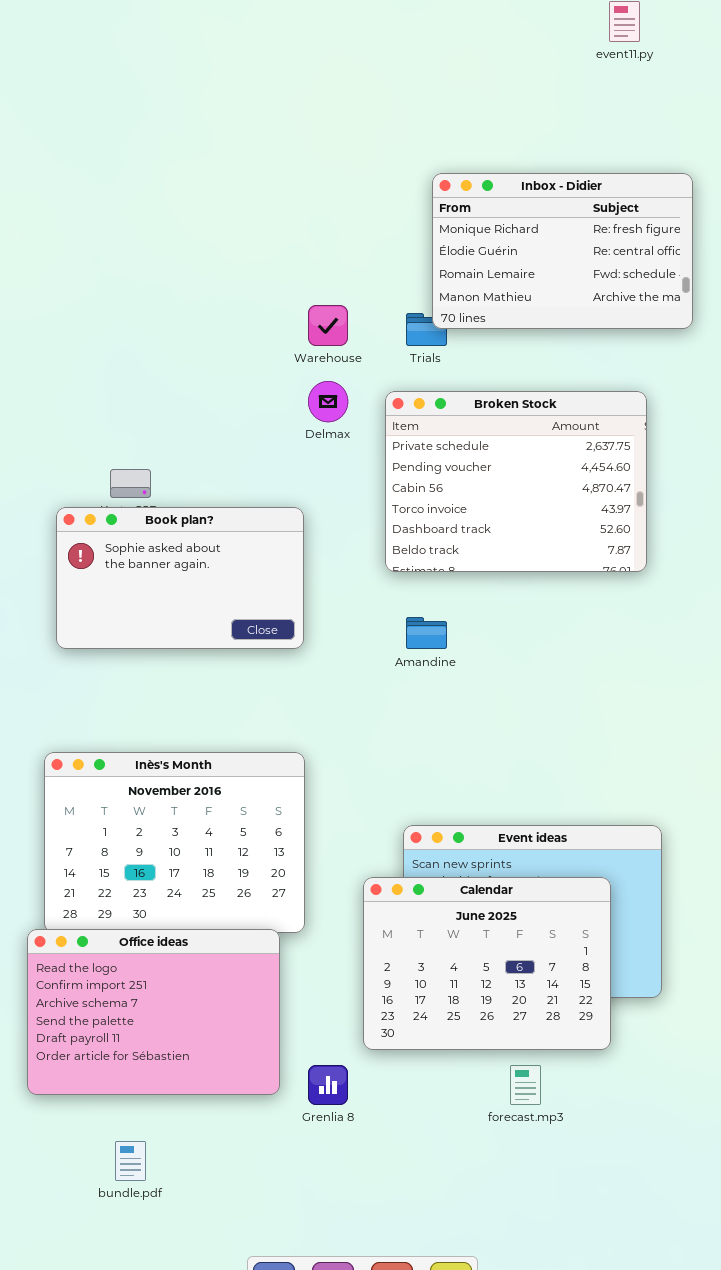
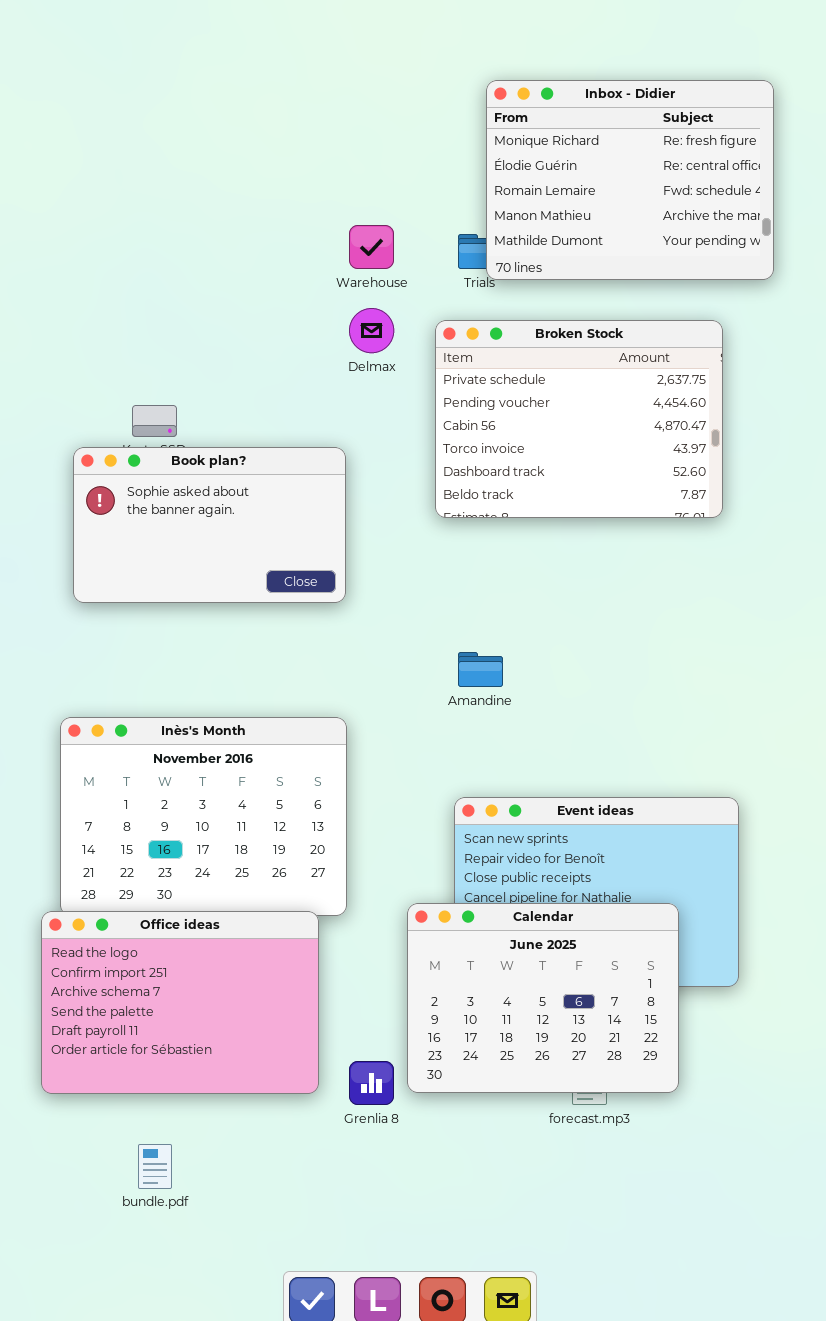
Inbox - Didier: [432,173,693,329] -> [486,80,774,280], resized
Amandine: [406,617,447,649] -> [458,652,503,687], moved
Calendar: [363,877,611,1050] -> [407,903,679,1093], moved

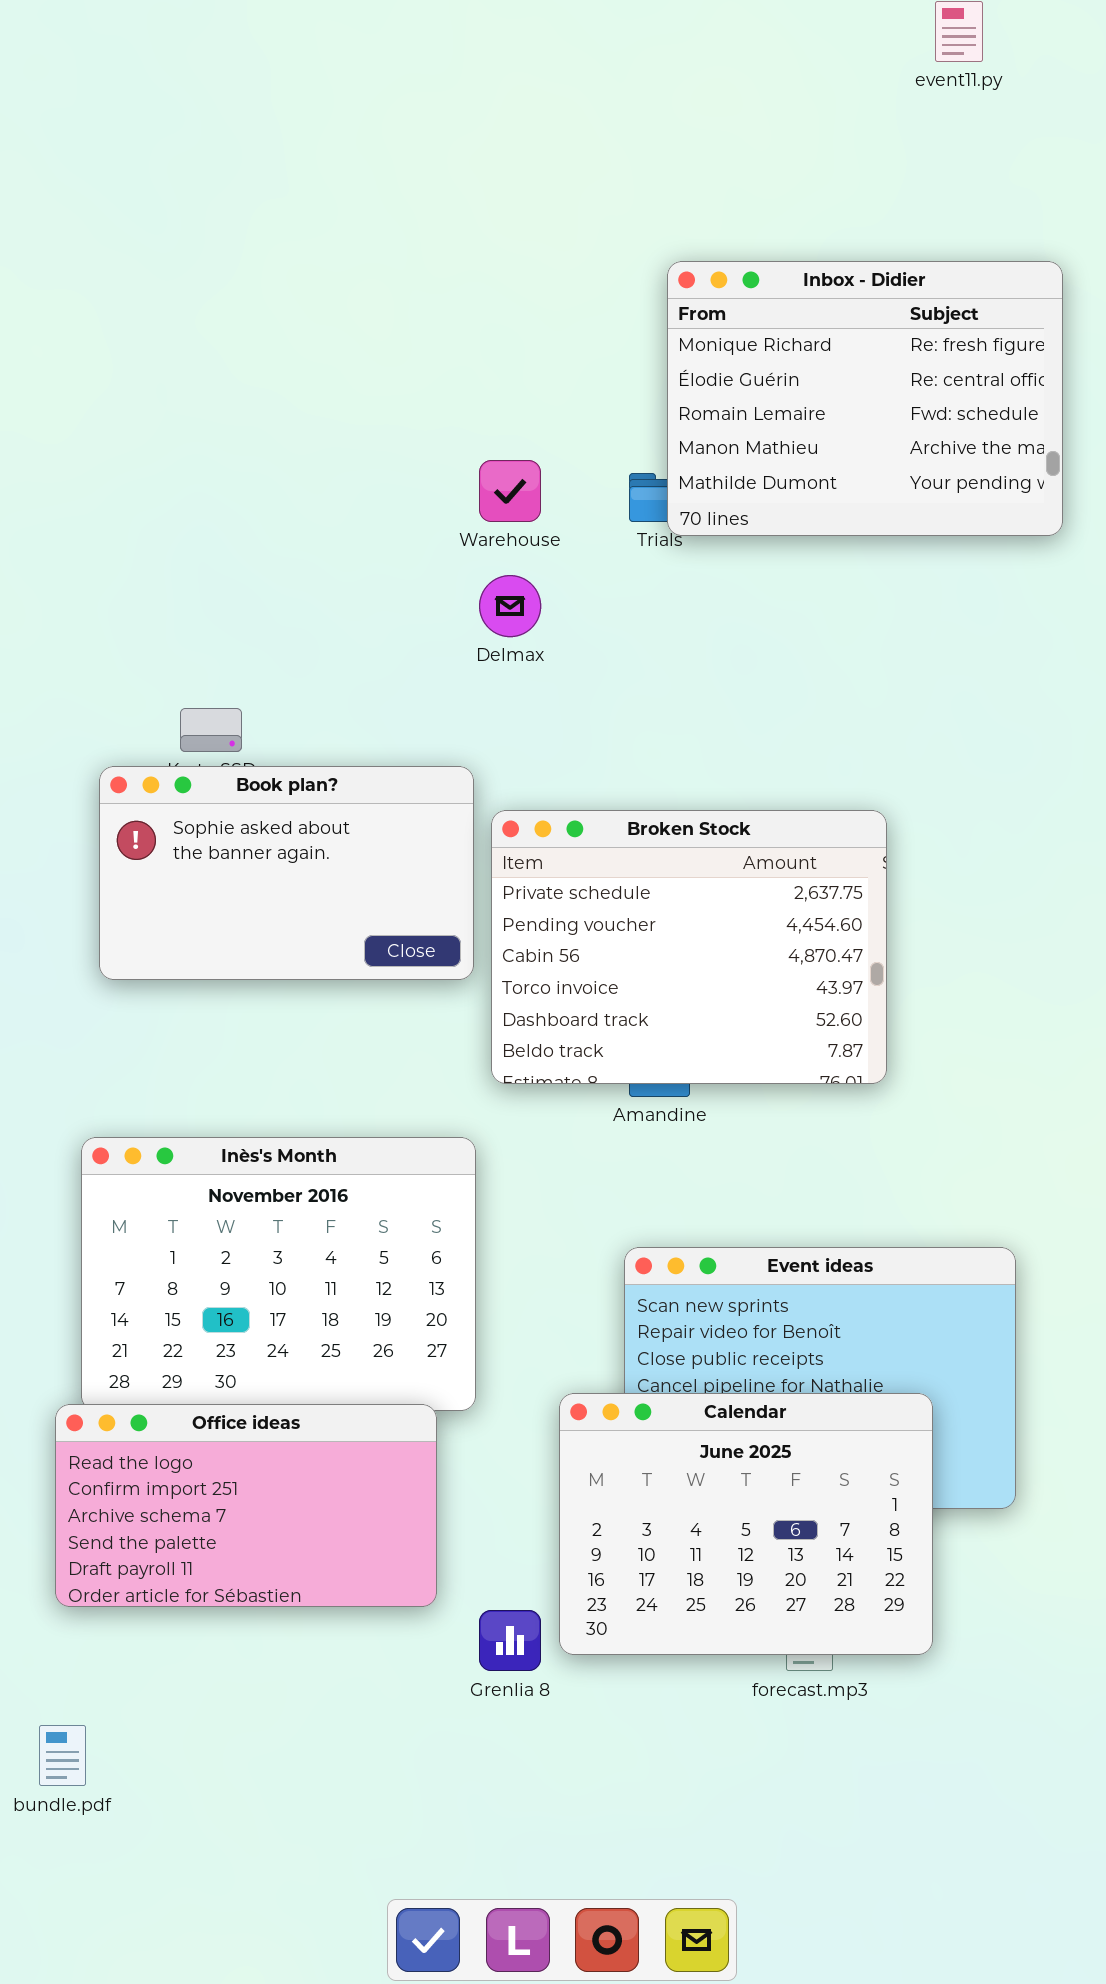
Broken Stock: [435,320,723,518] -> [491,810,887,1084], moved
Office ideas: [41,911,319,1094] -> [55,1404,437,1607], resized
bundle.pdf: [138,1144,172,1189] -> [39,1725,86,1786], moved

